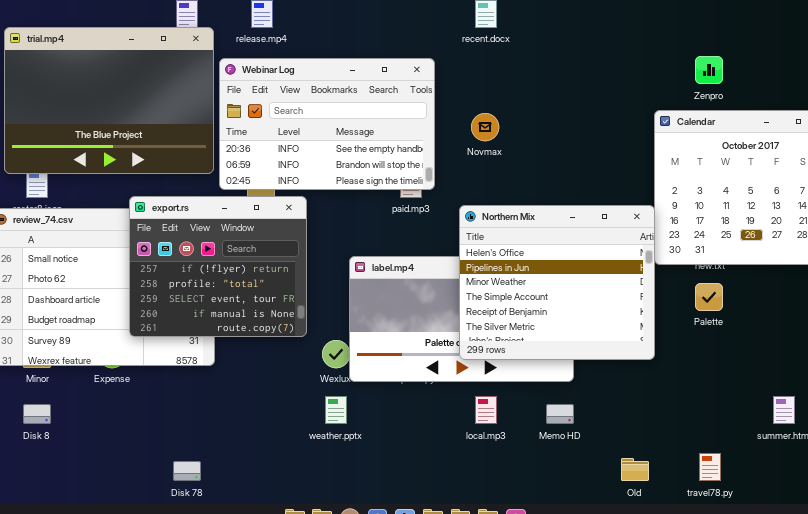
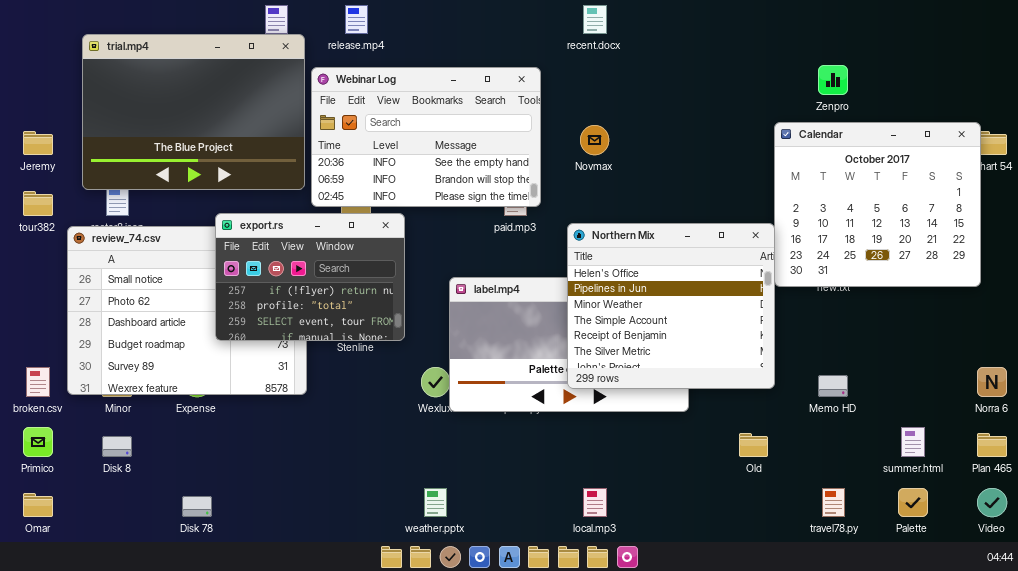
export.rs: [129,196,307,337] -> [215,213,405,341], resized
Palette: [695,283,723,311] -> [898,488,928,517], moved
weather.pptx: [325,396,347,424] -> [424,488,447,517], moved
local.mp3: [475,396,497,424] -> [583,488,607,517], moved
Memo HD: [546,404,574,424] -> [818,375,848,397], moved
Old: [621,458,649,481] -> [739,433,768,457], moved
Disk 78: [173,461,201,481] -> [182,496,212,517], moved

